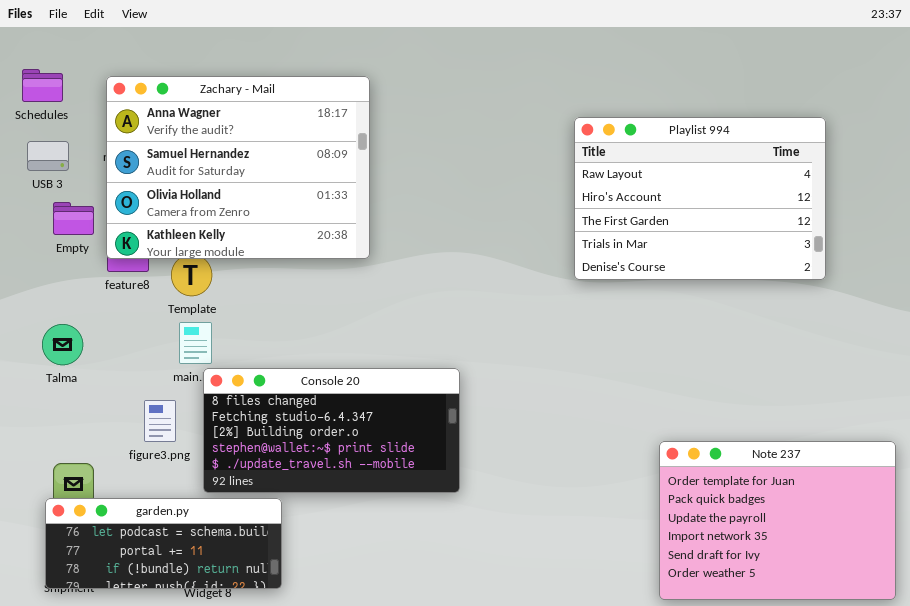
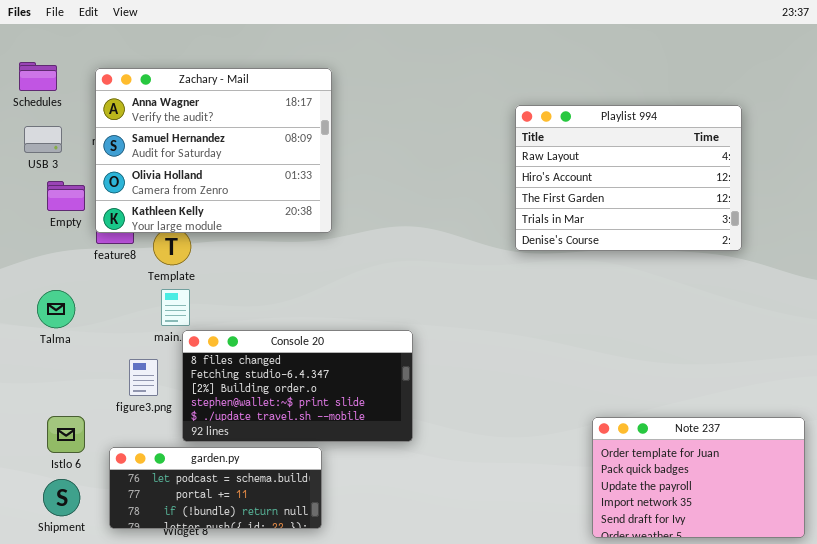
Note 237: [659,441,896,600] -> [592,417,805,538], resized
garden.py: [45,498,282,589] -> [109,447,322,529], moved

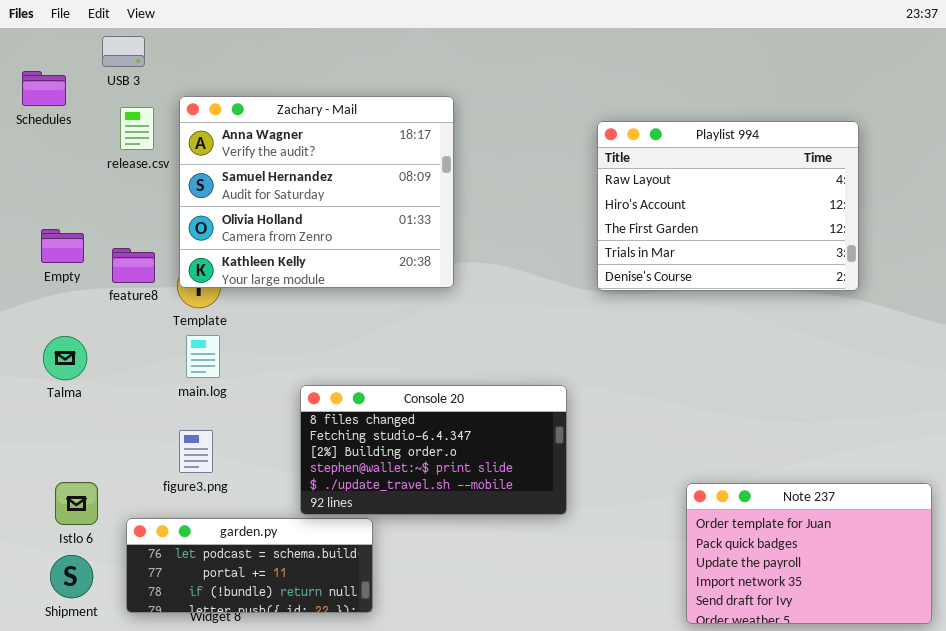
Zachary - Mail: [95,68,332,233] -> [179,96,454,288], moved
USB 3: [24,126,62,153] -> [102,36,145,67], moved
Empty: [47,181,85,211] -> [41,229,84,263], moved
Console 20: [182,330,413,442] -> [300,385,567,515], moved
figure3.png: [129,359,158,396] -> [179,430,213,473], moved

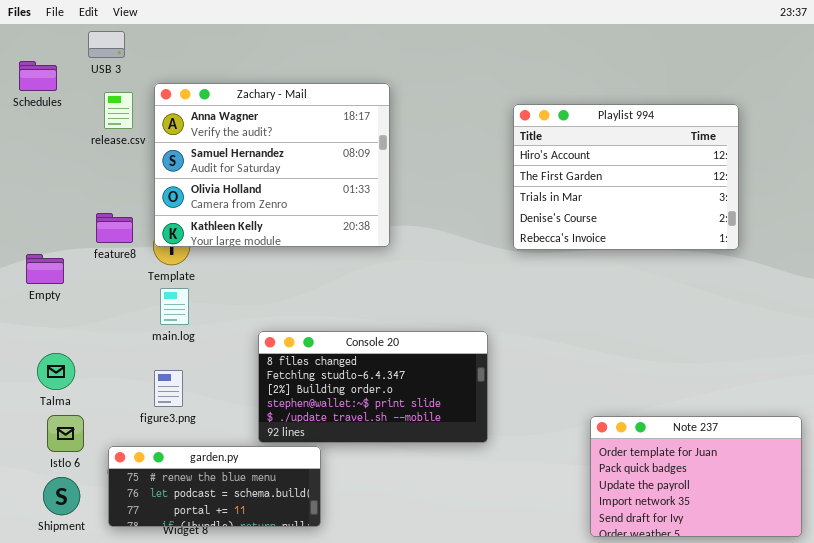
Playlist 994: [597,121,859,291] -> [513,104,739,250], scrolled down 1 row
Empty: [41,229,84,263] -> [26,254,64,284], moved
Talma: [43,336,87,380] -> [37,353,75,390], moved
garden.py: [126,518,373,613] -> [108,446,321,527], scrolled up 1 row

